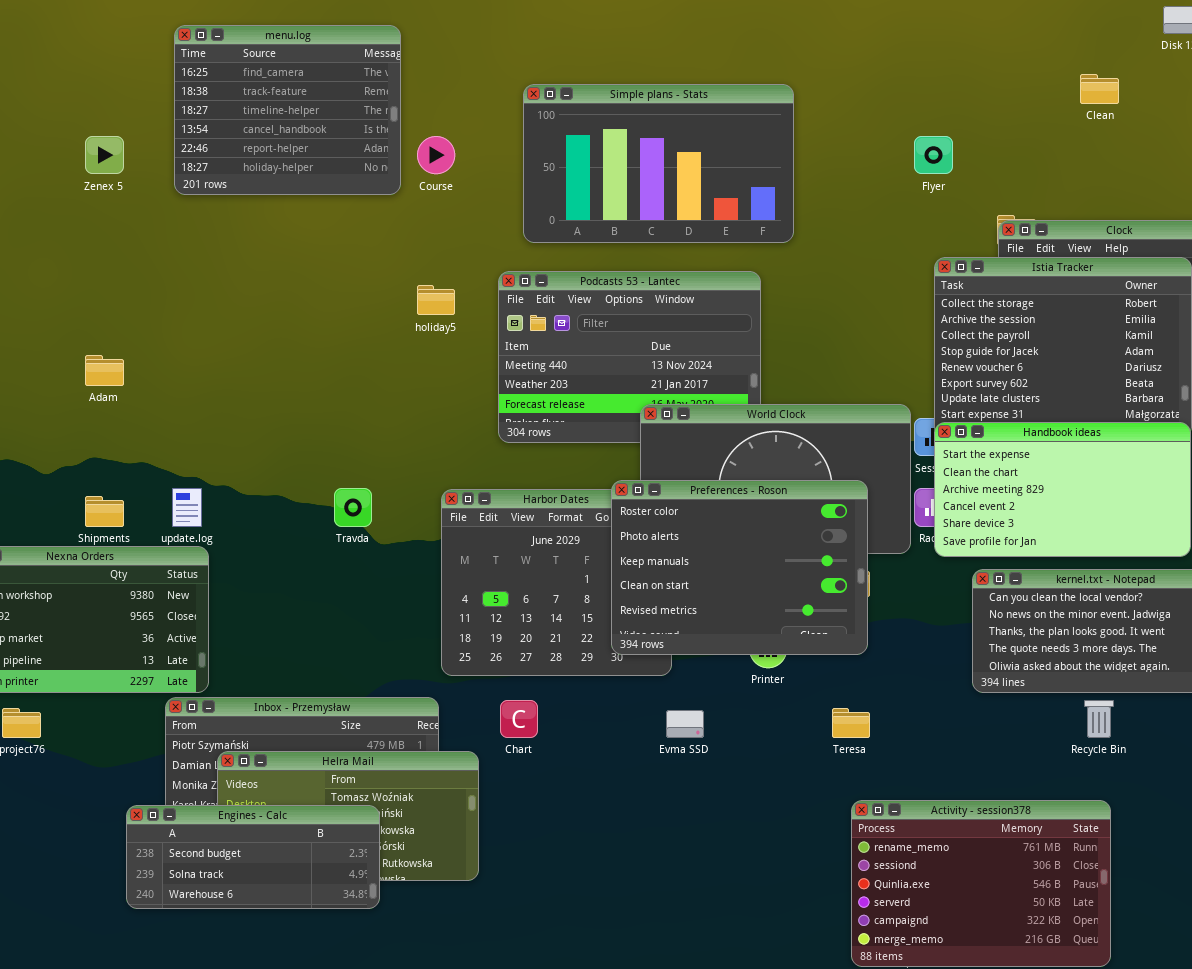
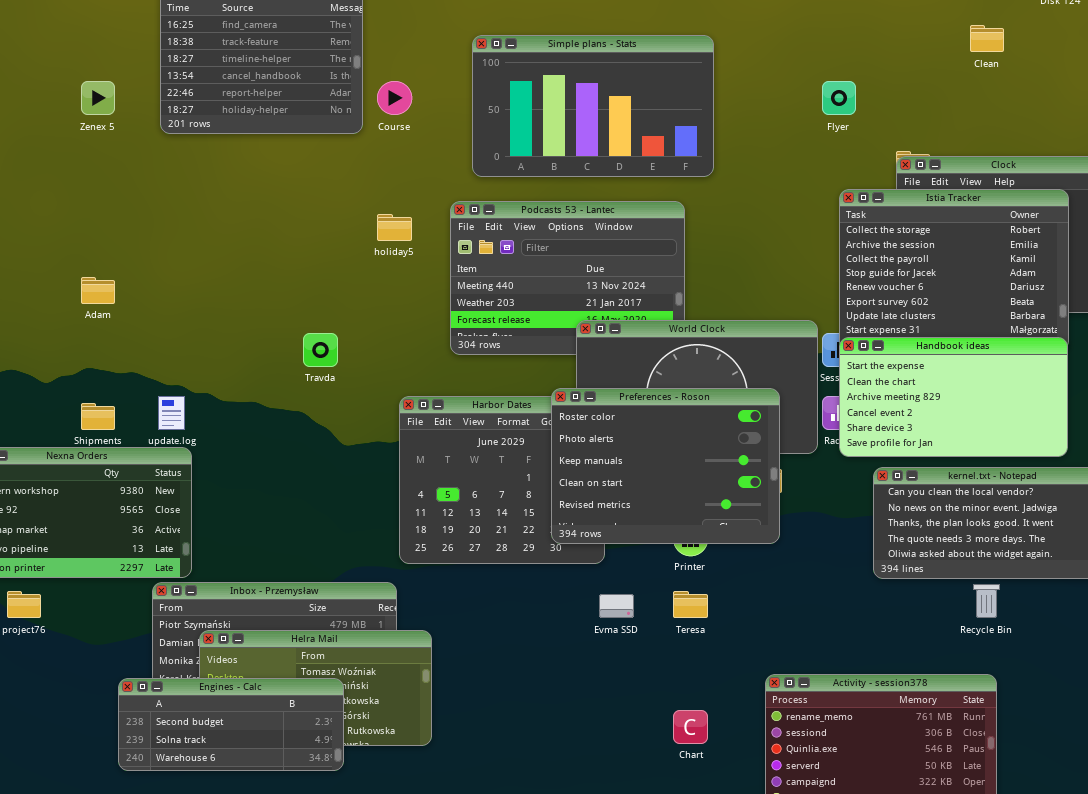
Travda: [334,488,372,527] -> [303,333,338,367], moved
Chart: [500,700,538,738] -> [673,710,708,744], moved
Teresa: [832,708,870,738] -> [673,591,708,618], moved

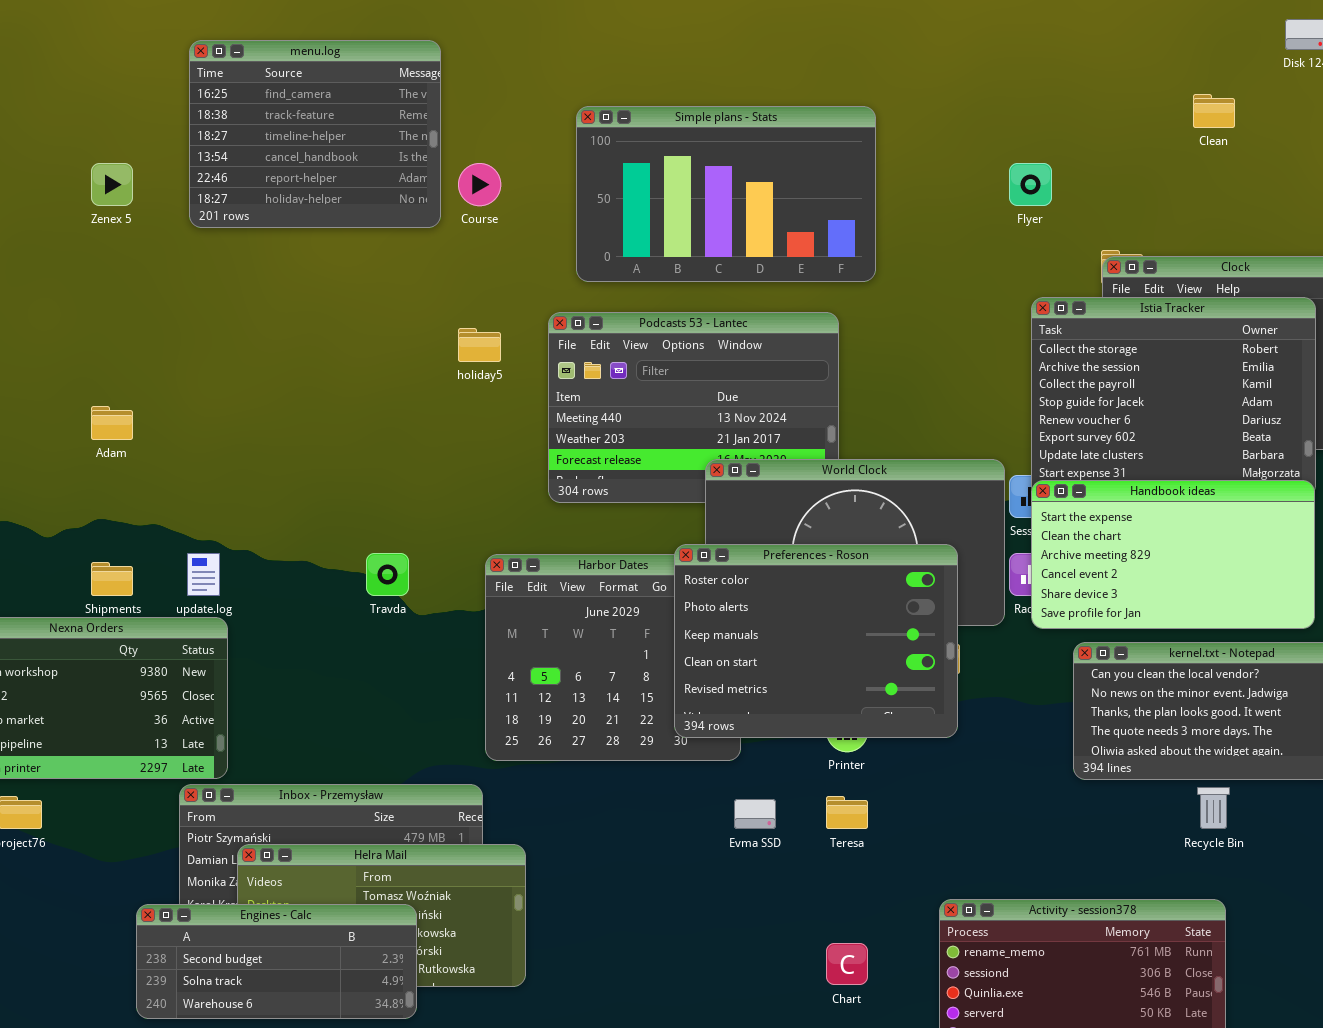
Travda: [303,333,338,367] -> [366,553,409,596], moved

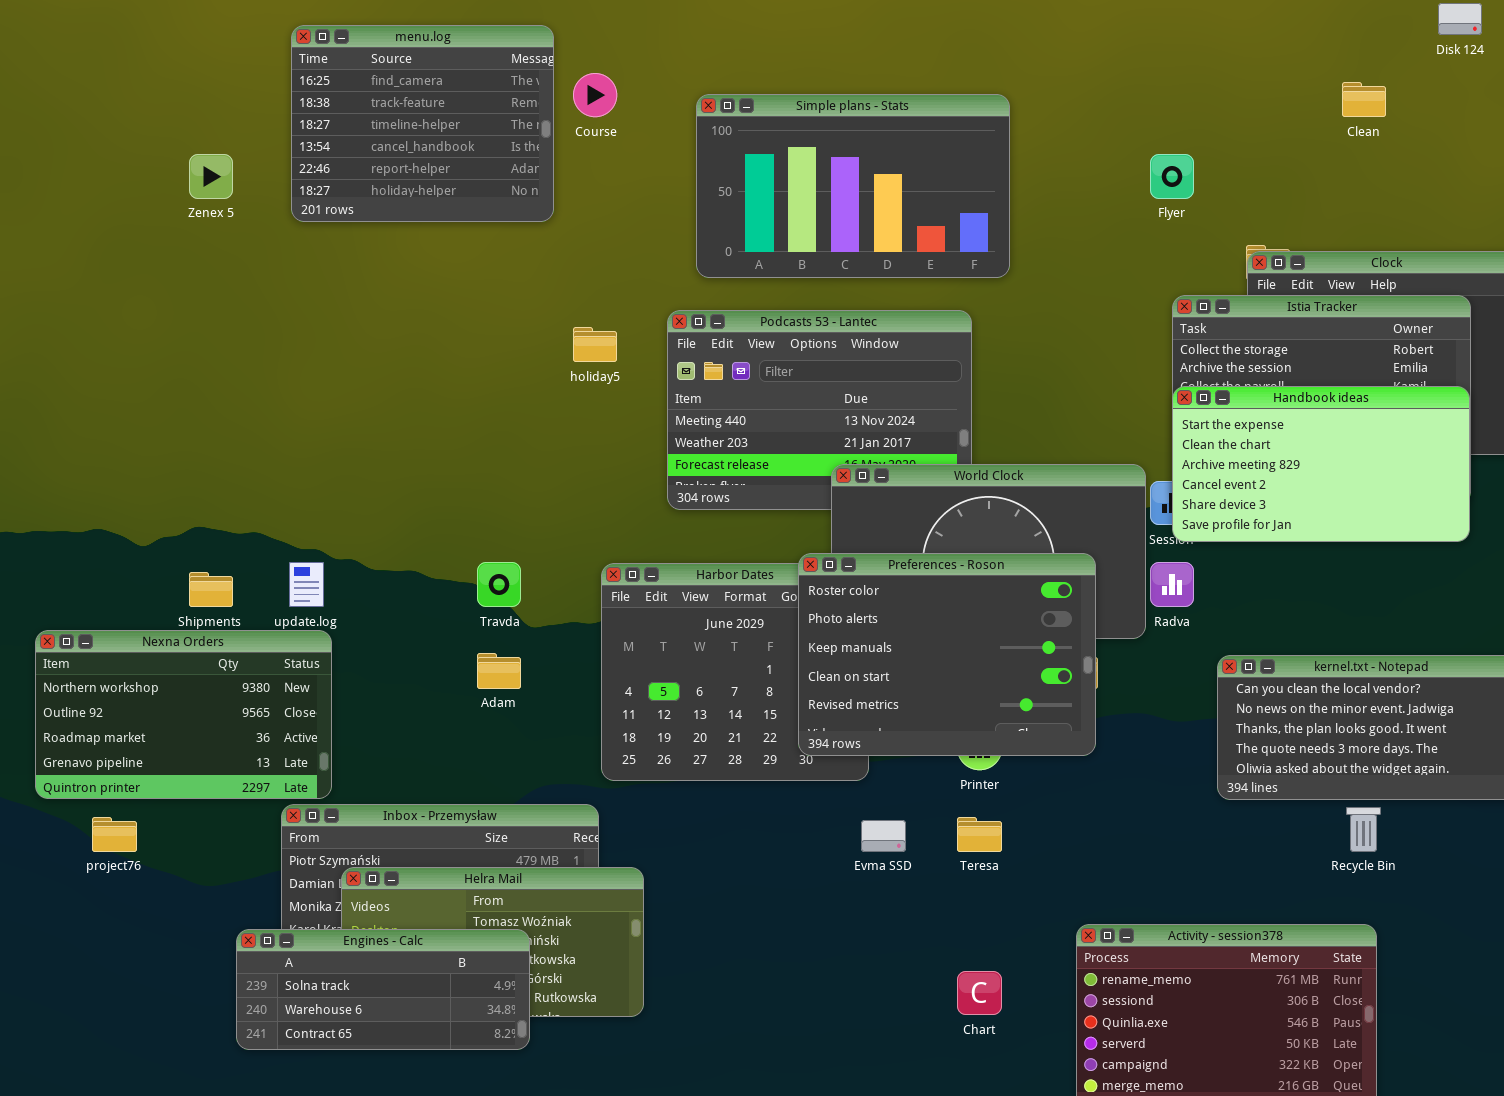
Course: [458,163,501,206] -> [573,73,617,117], moved
Adam: [91,406,133,440] -> [477,653,521,689], moved
Handbook ideas: [1031,480,1315,629] -> [1172,386,1470,542], moved
Engines - Calc: [136,904,417,1019] -> [236,929,530,1050], scrolled down 1 row

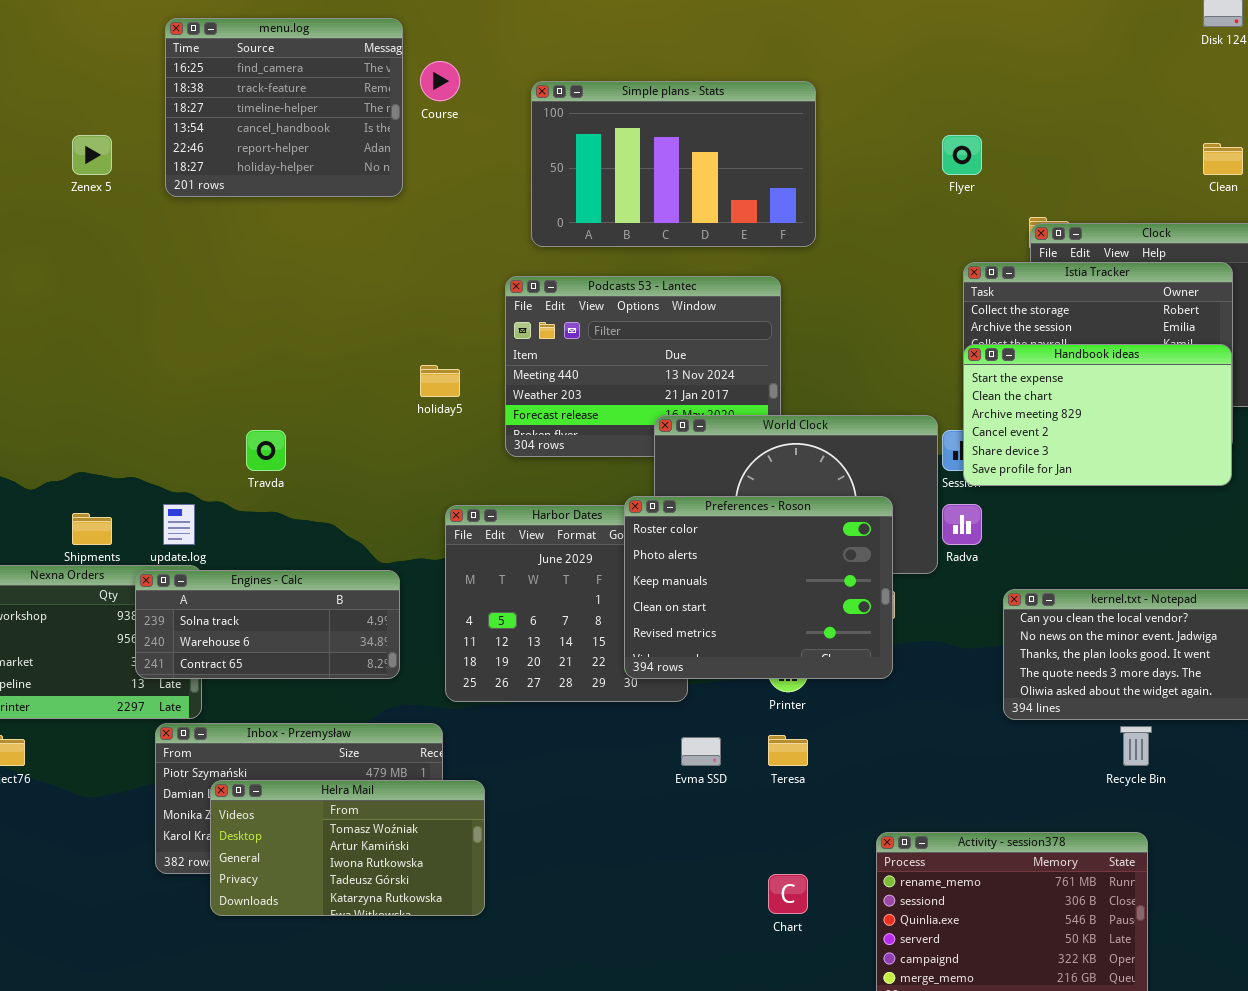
Clean: [1342,82,1386,117] -> [1203,143,1243,175], moved
holiday5: [573,327,617,362] -> [420,365,460,397], moved
Travda: [477,562,521,607] -> [246,430,286,471], moved
Engines - Calc: [236,929,530,1050] -> [135,570,400,679], moved

